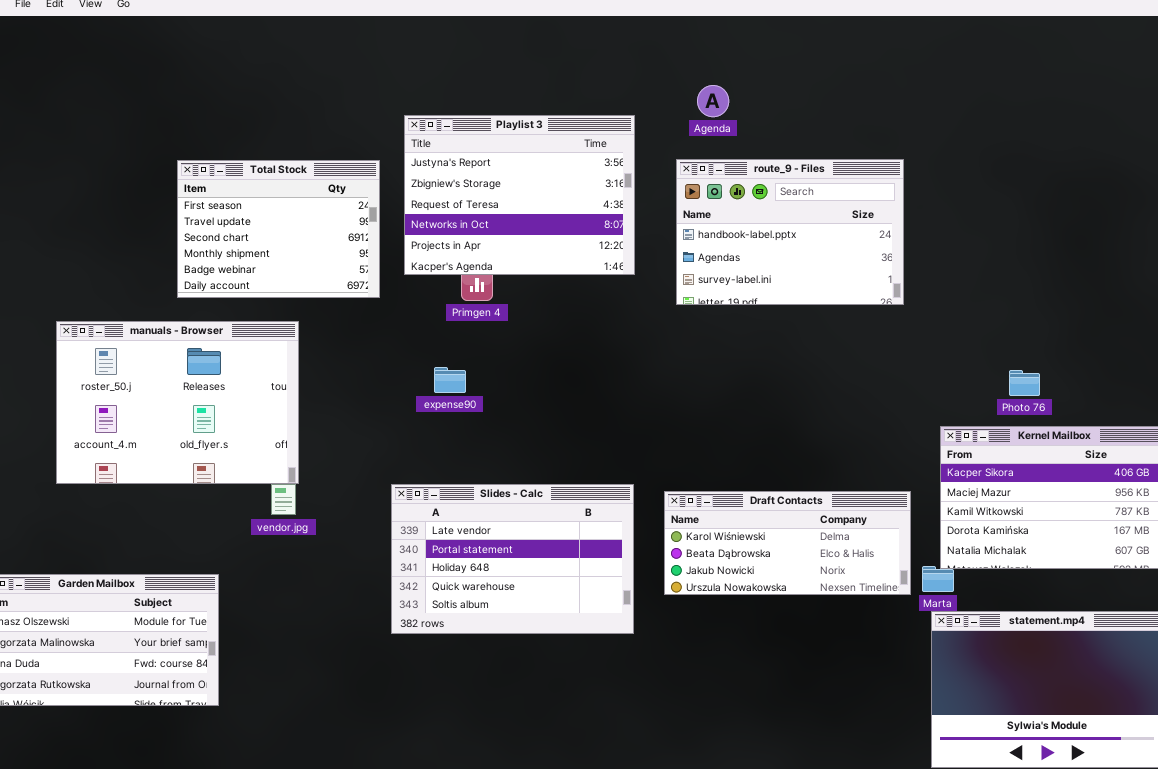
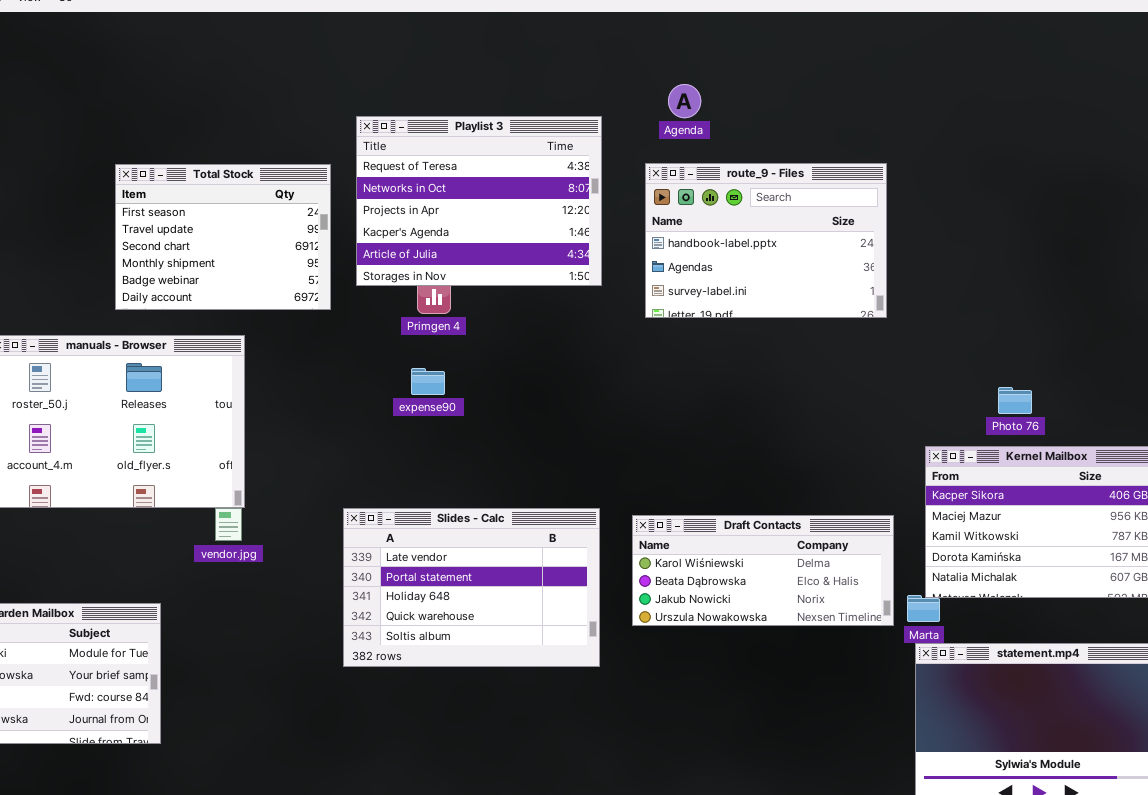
Playlist 3: [404,115,635,275] -> [356,116,602,286], scrolled down 2 rows
expense90: [434,367,466,393] -> [411,368,445,395], moved

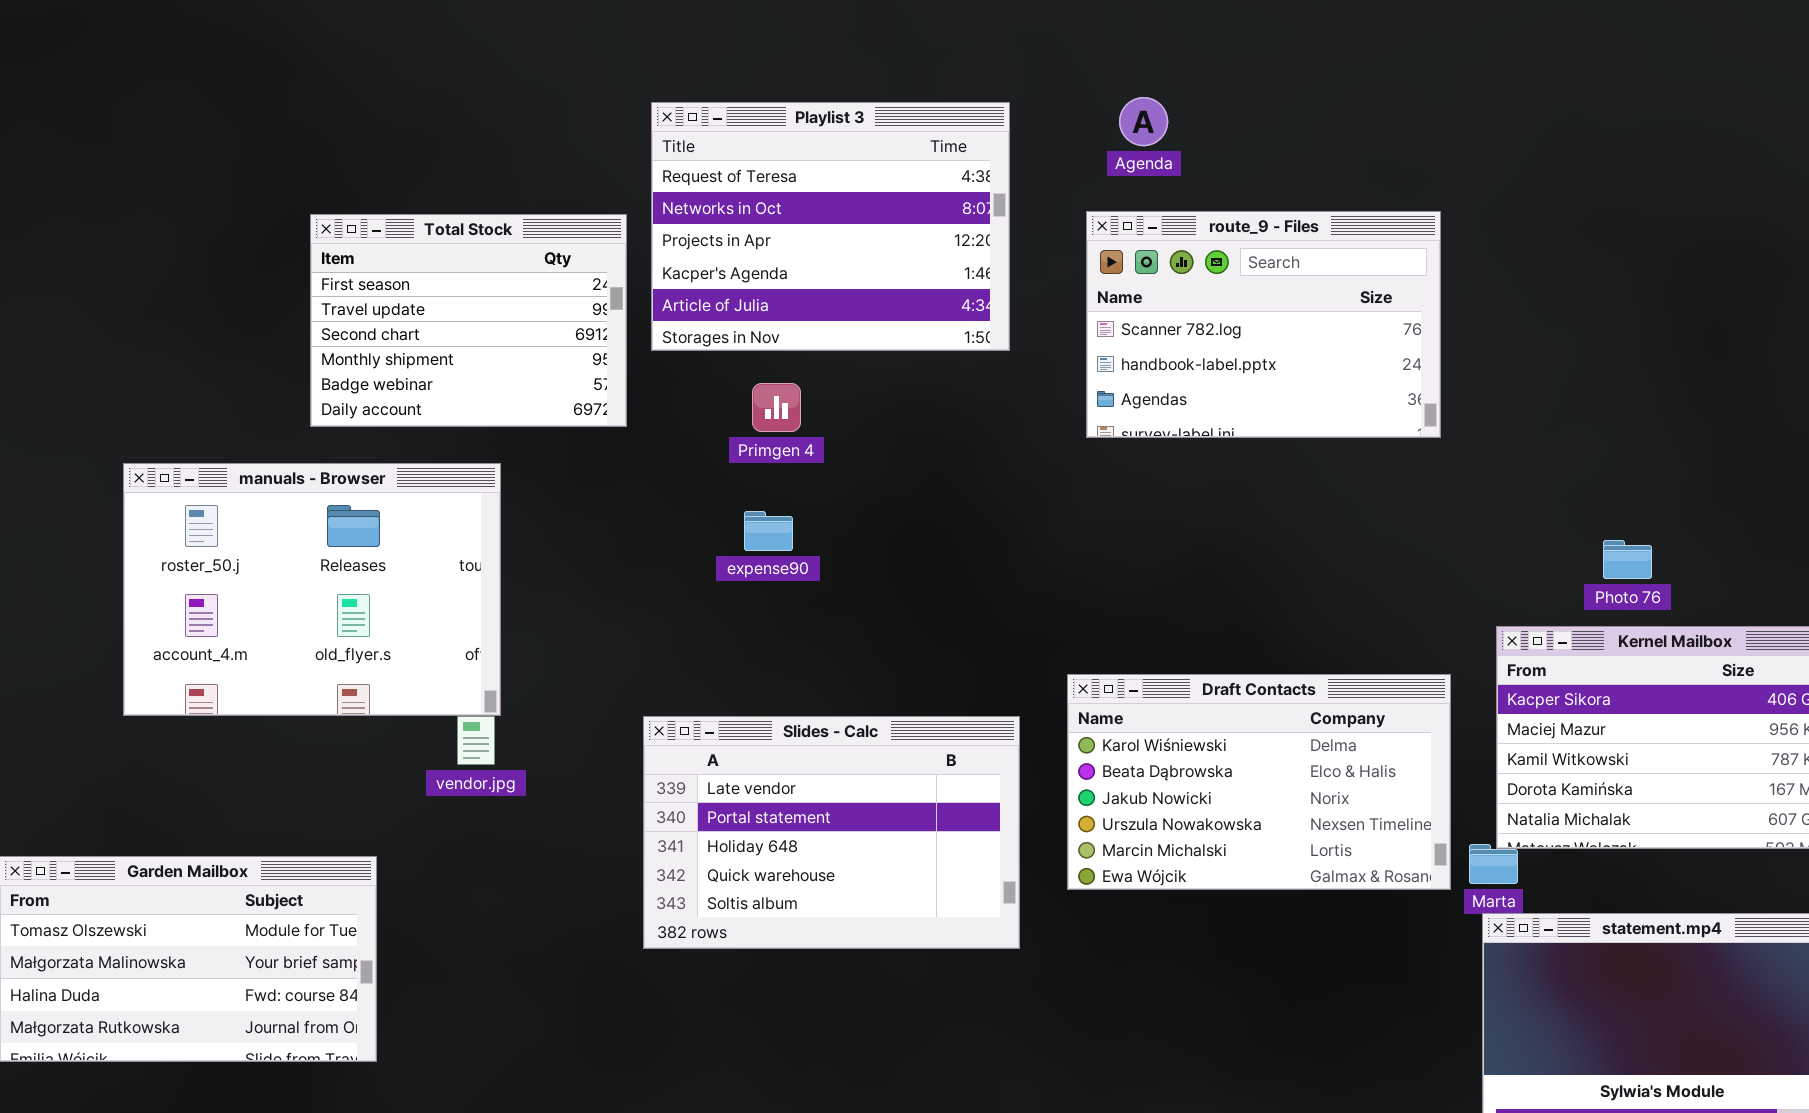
Playlist 3: [356,116,602,286] -> [651,102,1010,351], moved
route_9 - Files: [645,163,887,318] -> [1086,211,1441,438], scrolled up 1 row
Draft Contacts: [632,515,894,626] -> [1067,674,1451,890], resized

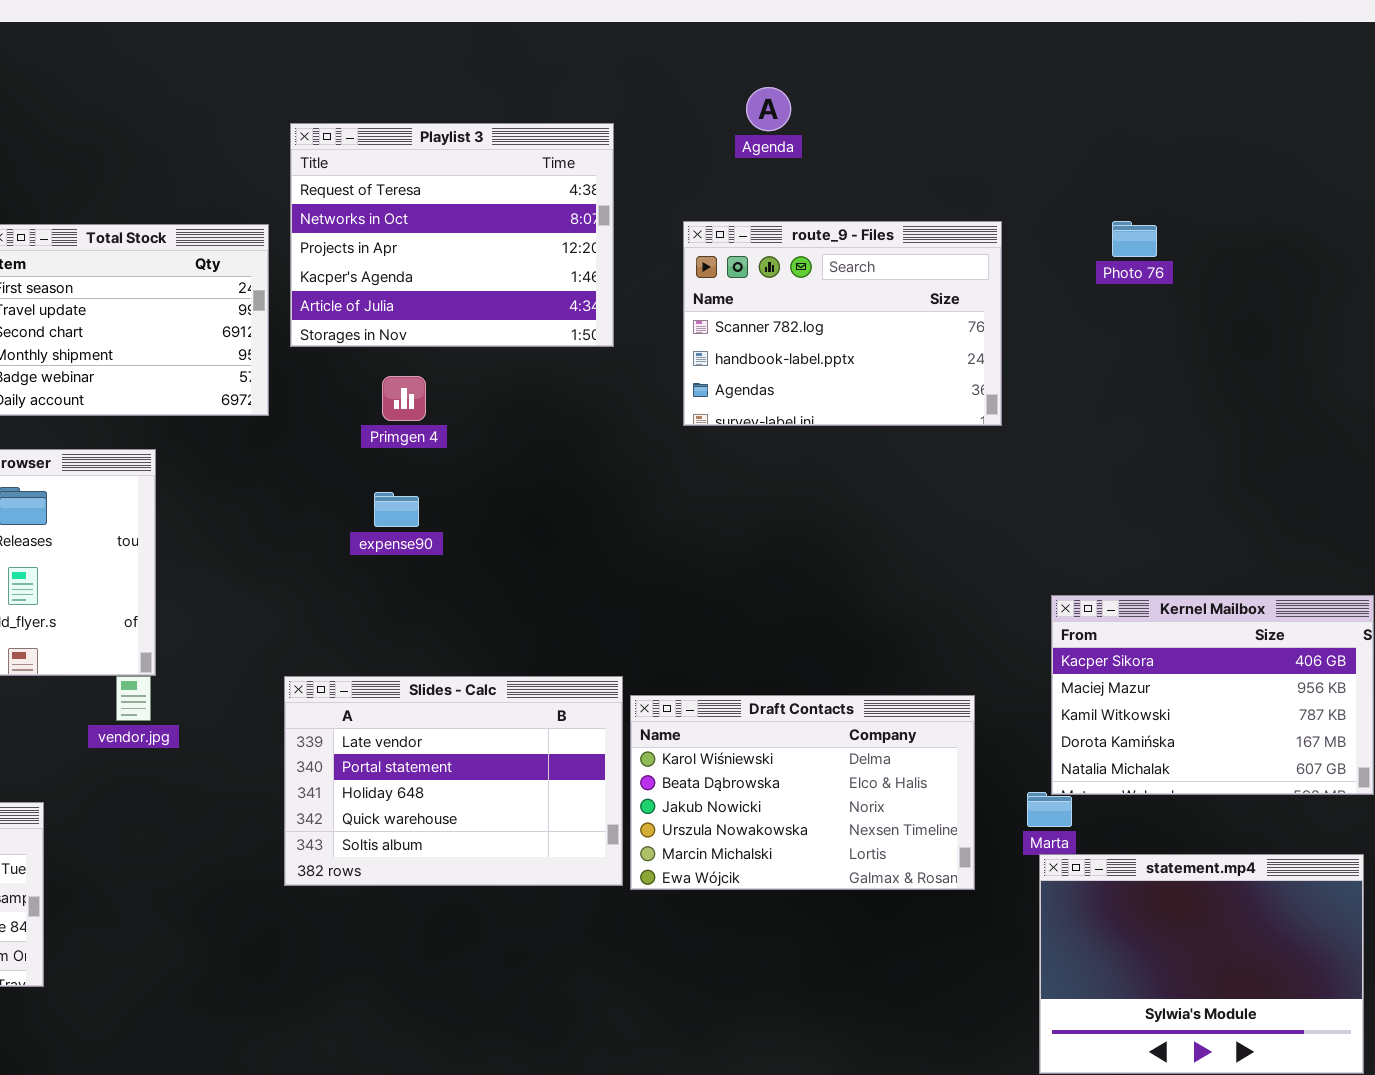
Agenda: [1119,97,1168,146] -> [746,87,791,131], moved
Photo 76: [1603,540,1652,579] -> [1112,221,1157,257], moved
Draft Contacts: [1067,674,1451,890] -> [630,695,975,890], moved

